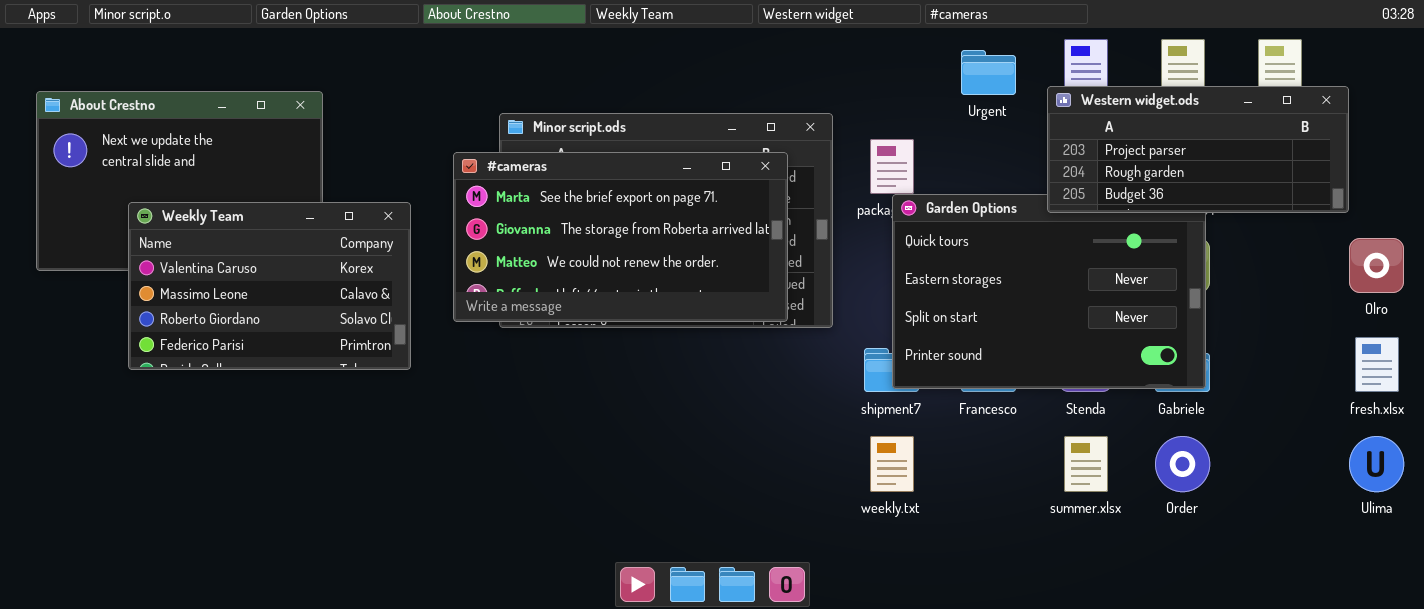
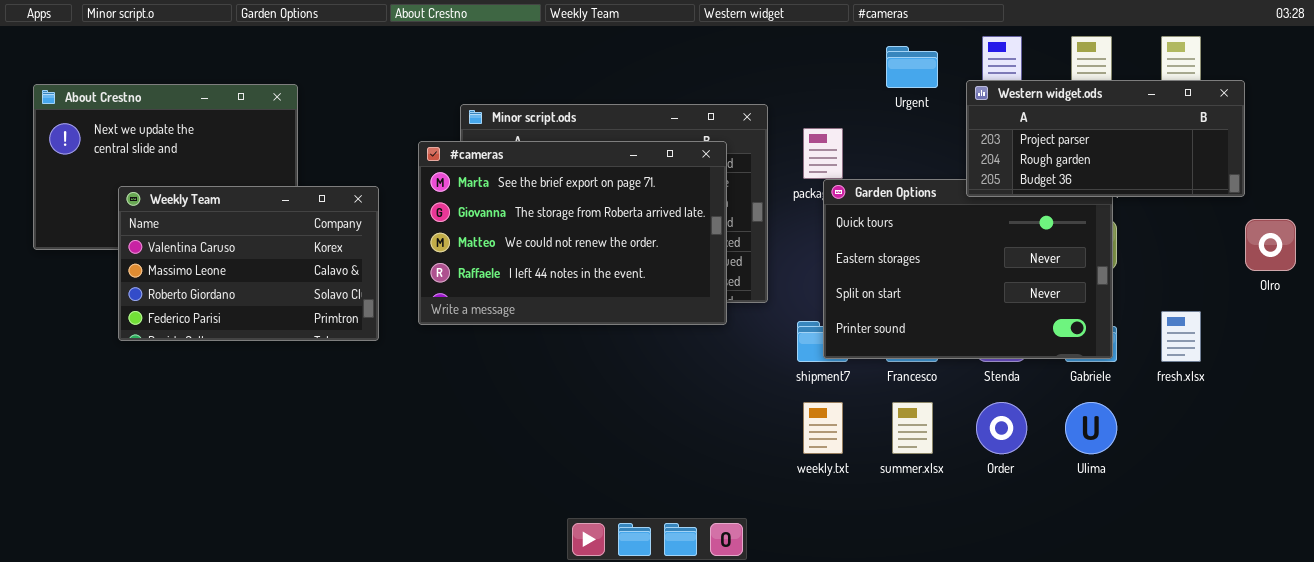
#cameras: [453,152,788,322] -> [418,141,727,325], resized
fresh.xlsx: [1355,337,1399,392] -> [1161,311,1201,362], moved
summer.xlsx: [1064,436,1108,492] -> [892,402,933,454], moved
Order: [1155,436,1210,492] -> [976,402,1027,454], moved
Ulima: [1349,436,1404,492] -> [1065,402,1117,454], moved

